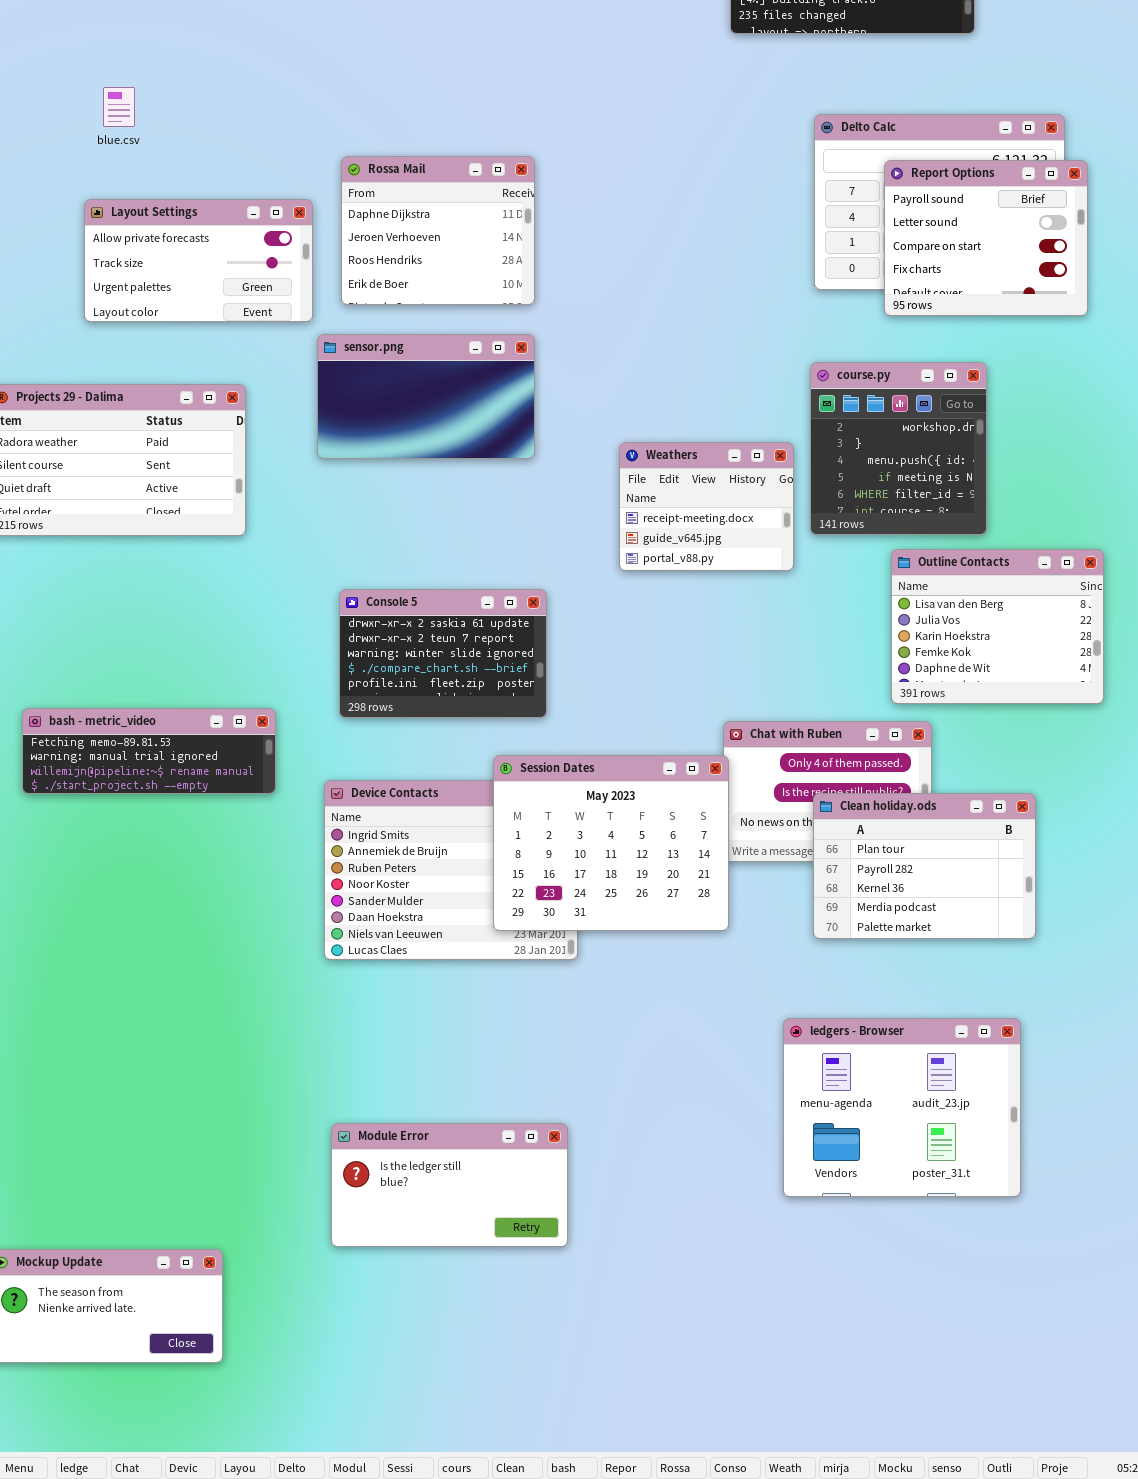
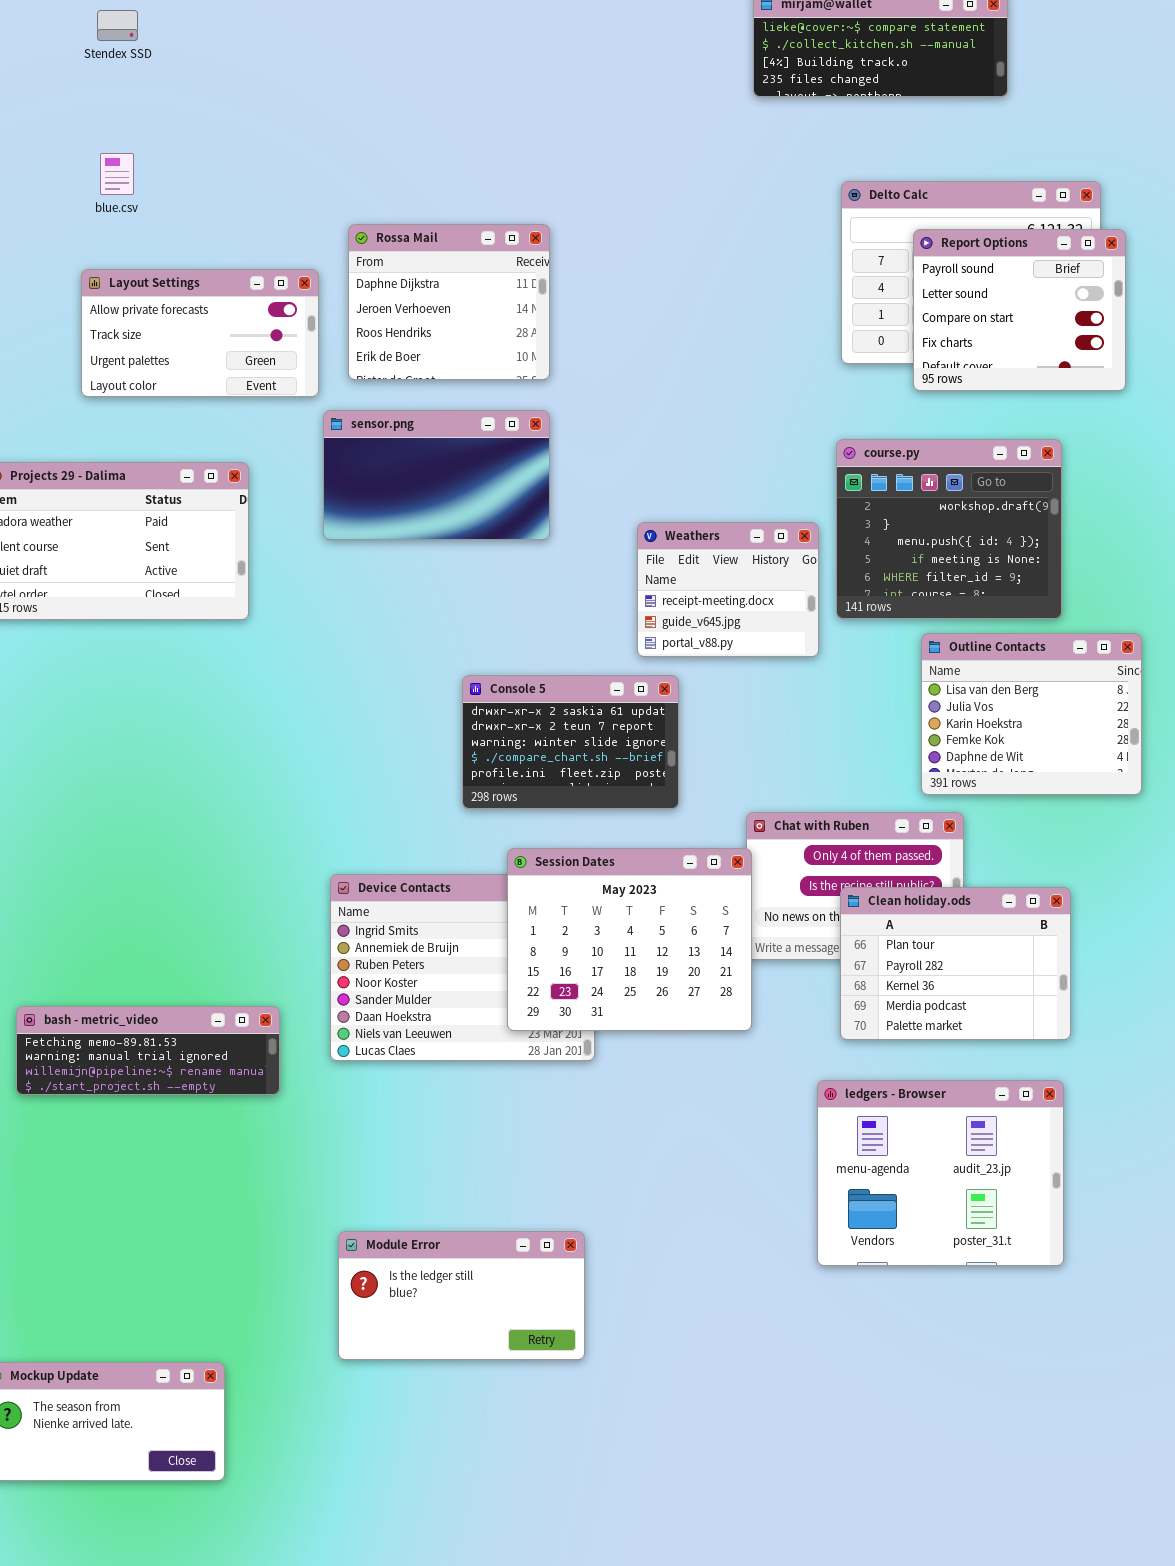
course.py: [810,362,987,535] -> [836,439,1062,619], resized
Console 5: [339,589,547,718] -> [462,675,679,809], moved
bash - metric_video: [22,708,276,794] -> [16,1006,280,1095], moved
ledgers - Browser: [783,1018,1021,1197] -> [817,1080,1064,1266], moved

